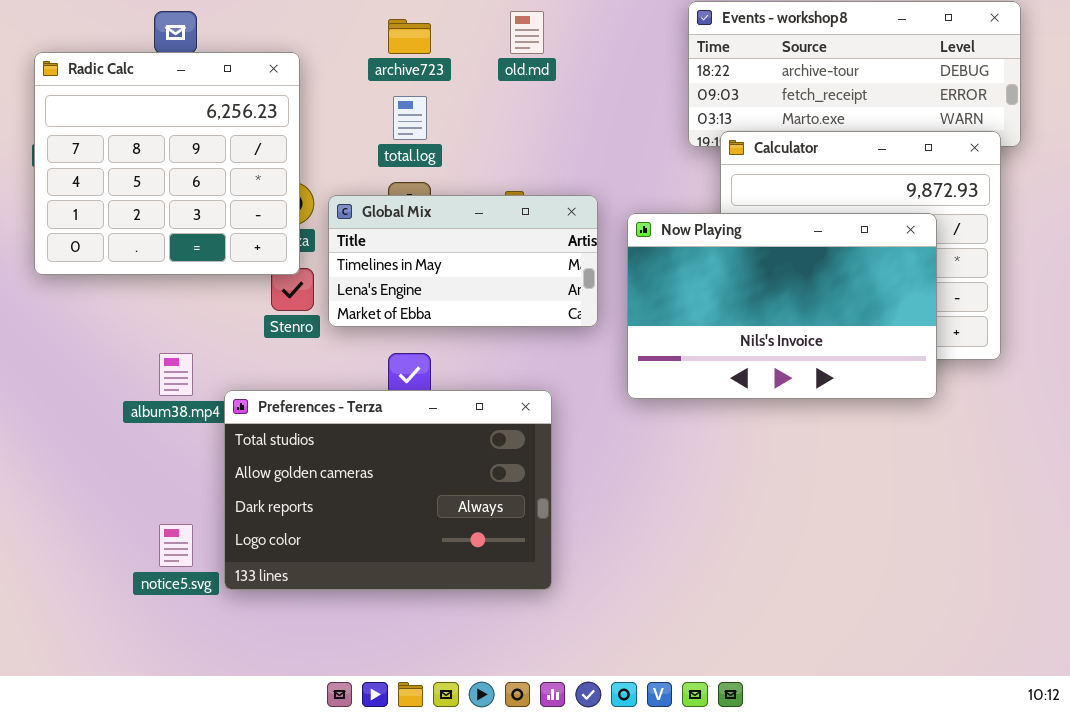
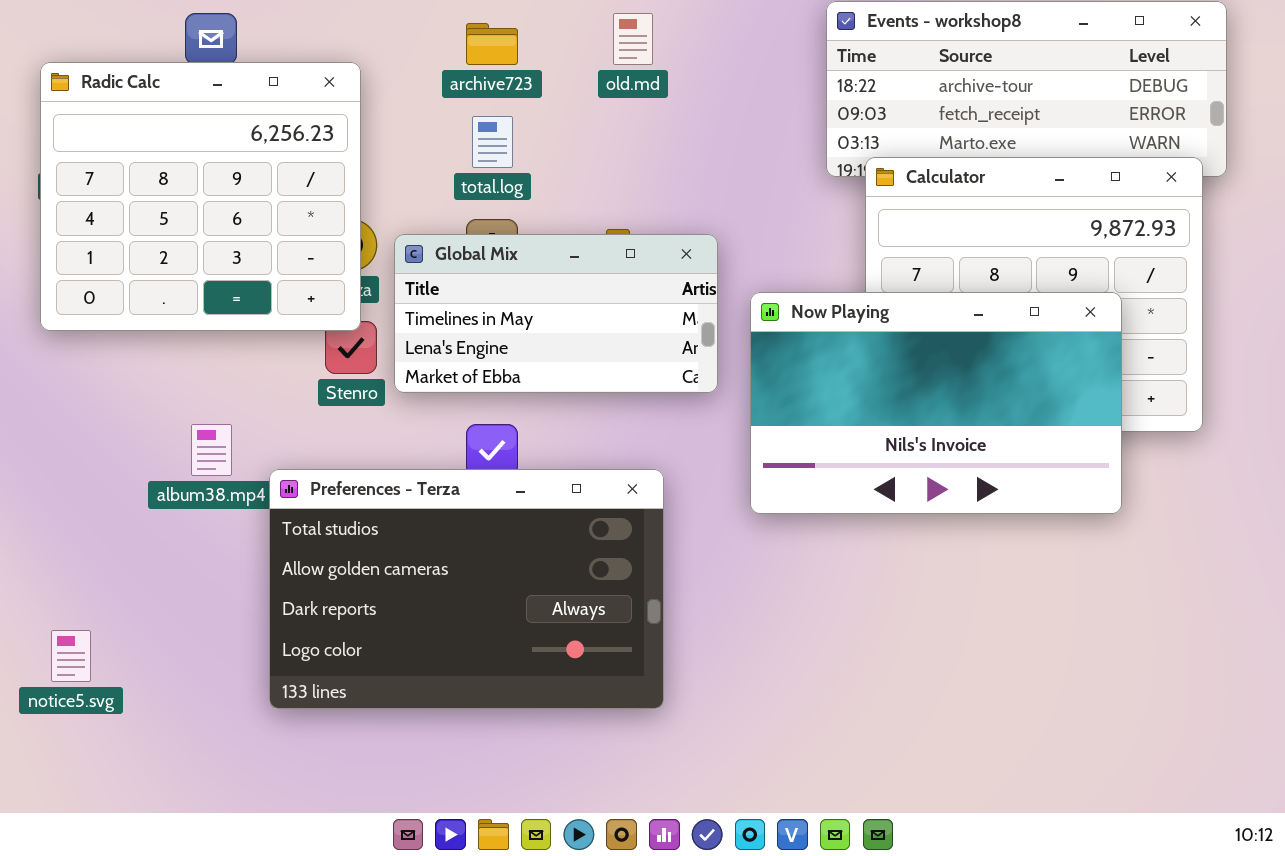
Now Playing: [627,213,937,399] -> [750,292,1122,514], moved
notice5.svg: [159,524,193,567] -> [51,630,91,682], moved

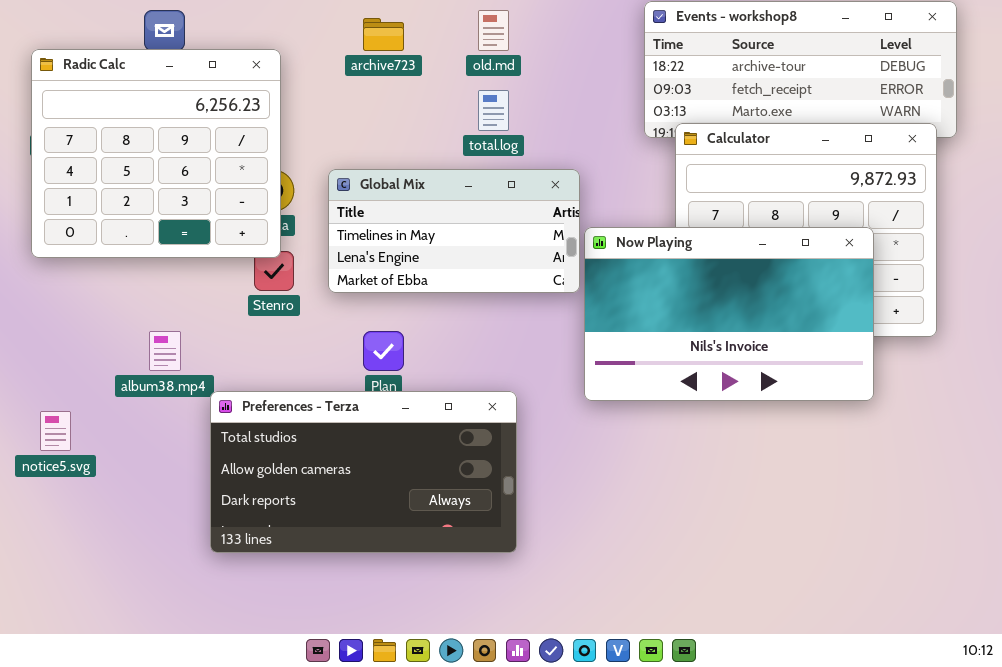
total.log: [472,116,513,168] -> [478,90,509,131], moved
Global Mix: [394,234,718,393] -> [328,169,580,293], moved
Preferences - Terza: [269,469,664,709] -> [210,391,517,553], resized
notice5.svg: [51,630,91,682] -> [40,411,71,451], moved

